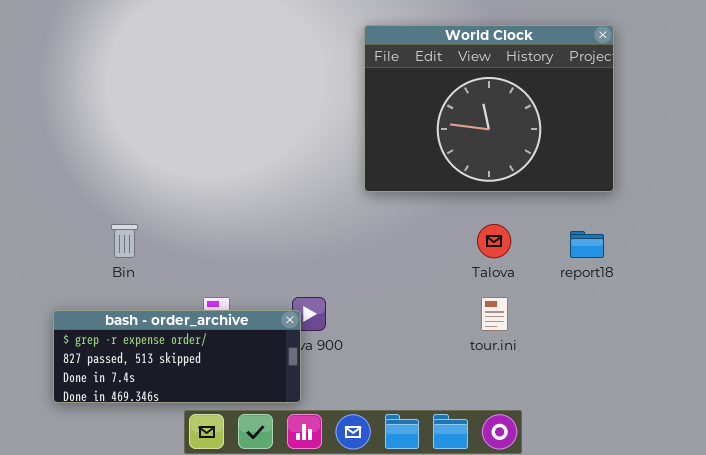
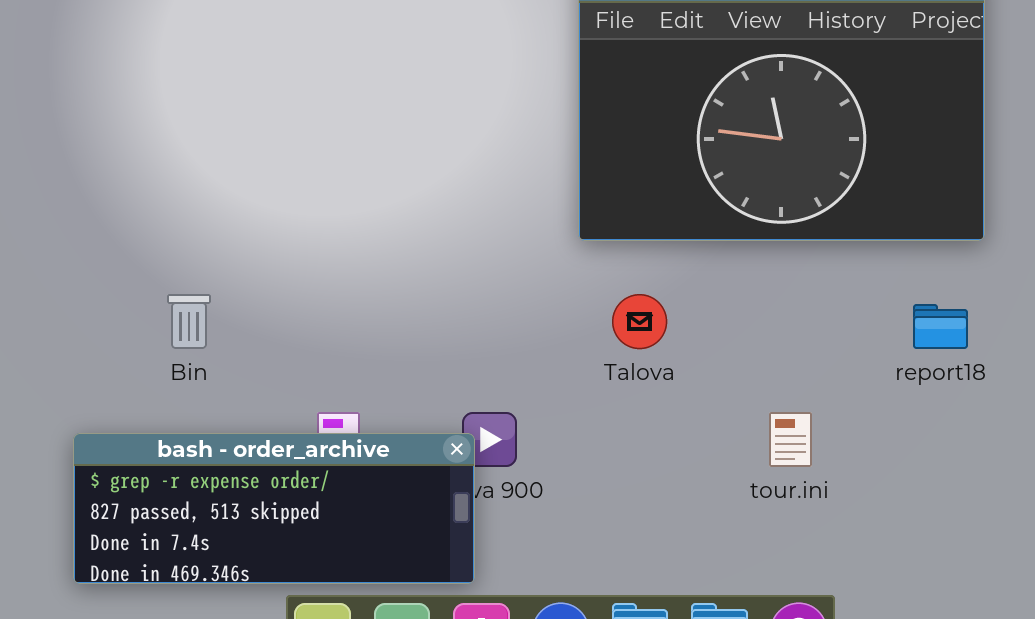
Talova: [477,224,511,258] -> [612,294,667,349], moved

